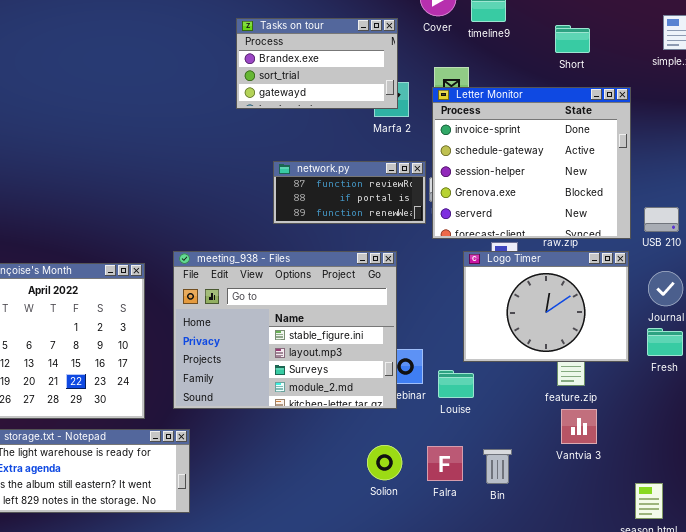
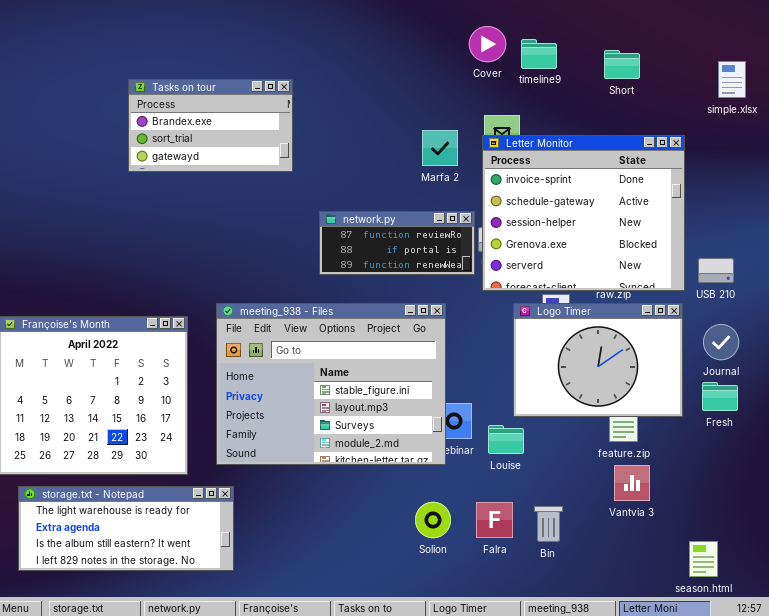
Tasks on tour: [236,18,398,109] -> [128,79,293,172], moved
Short: [555,25,590,53] -> [604,50,640,79], moved

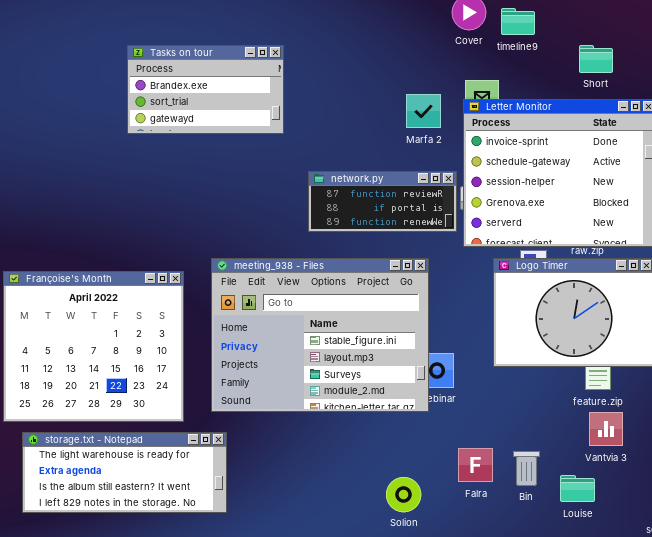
Short: [604,50,640,79] -> [579,45,613,73], moved
Louise: [488,425,524,454] -> [560,475,595,502], moved
Solion: [415,502,451,538] -> [386,477,421,512], moved

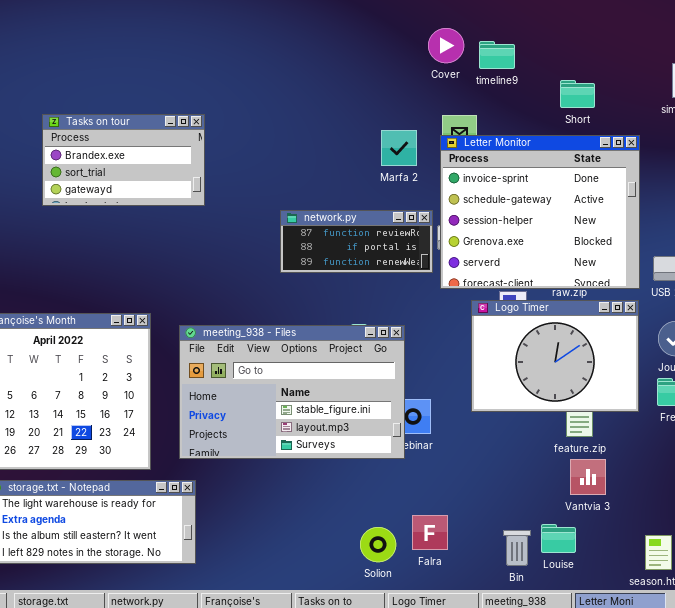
Tasks on tour: [127,45,284,134] -> [42,114,205,206], moved
meeting_938 - Files: [211,258,429,412] -> [179,325,405,459], resized
Falra: [458,448,493,482] -> [412,515,448,550], moved
Bin: [513,451,540,486] -> [503,530,531,566], moved

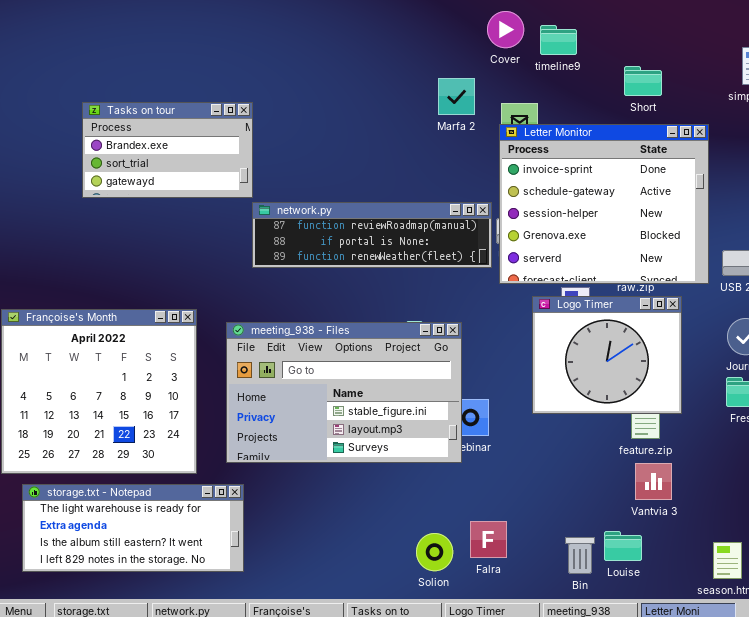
Marfa 2: [381,130,417,166] -> [438,78,475,115], moved
network.py: [280,210,433,273] -> [252,202,492,268], resized
Logo Timer: [471,300,639,412] -> [532,296,682,414], resized

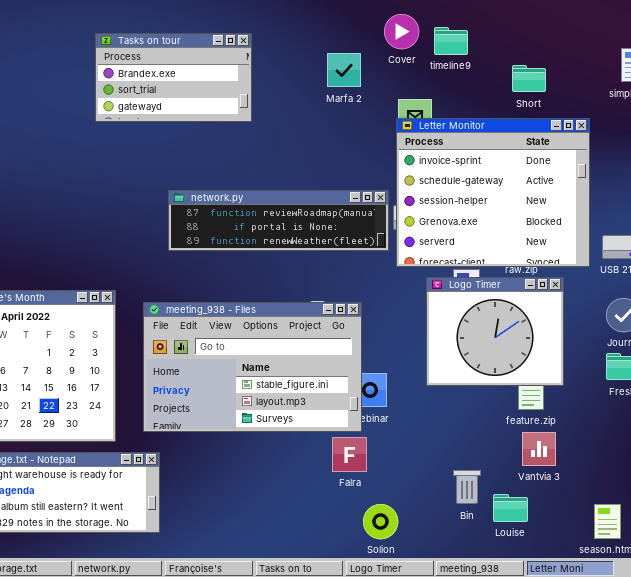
Marfa 2: [438,78,475,115] -> [327,53,361,87], moved
Tasks on tour: [82,102,253,198] -> [95,33,252,122], moved
Falra: [470,521,507,558] -> [332,437,367,472], moved
Solion: [416,533,453,571] -> [363,504,398,539], moved
Bin: [565,537,595,574] -> [453,470,481,504], moved

